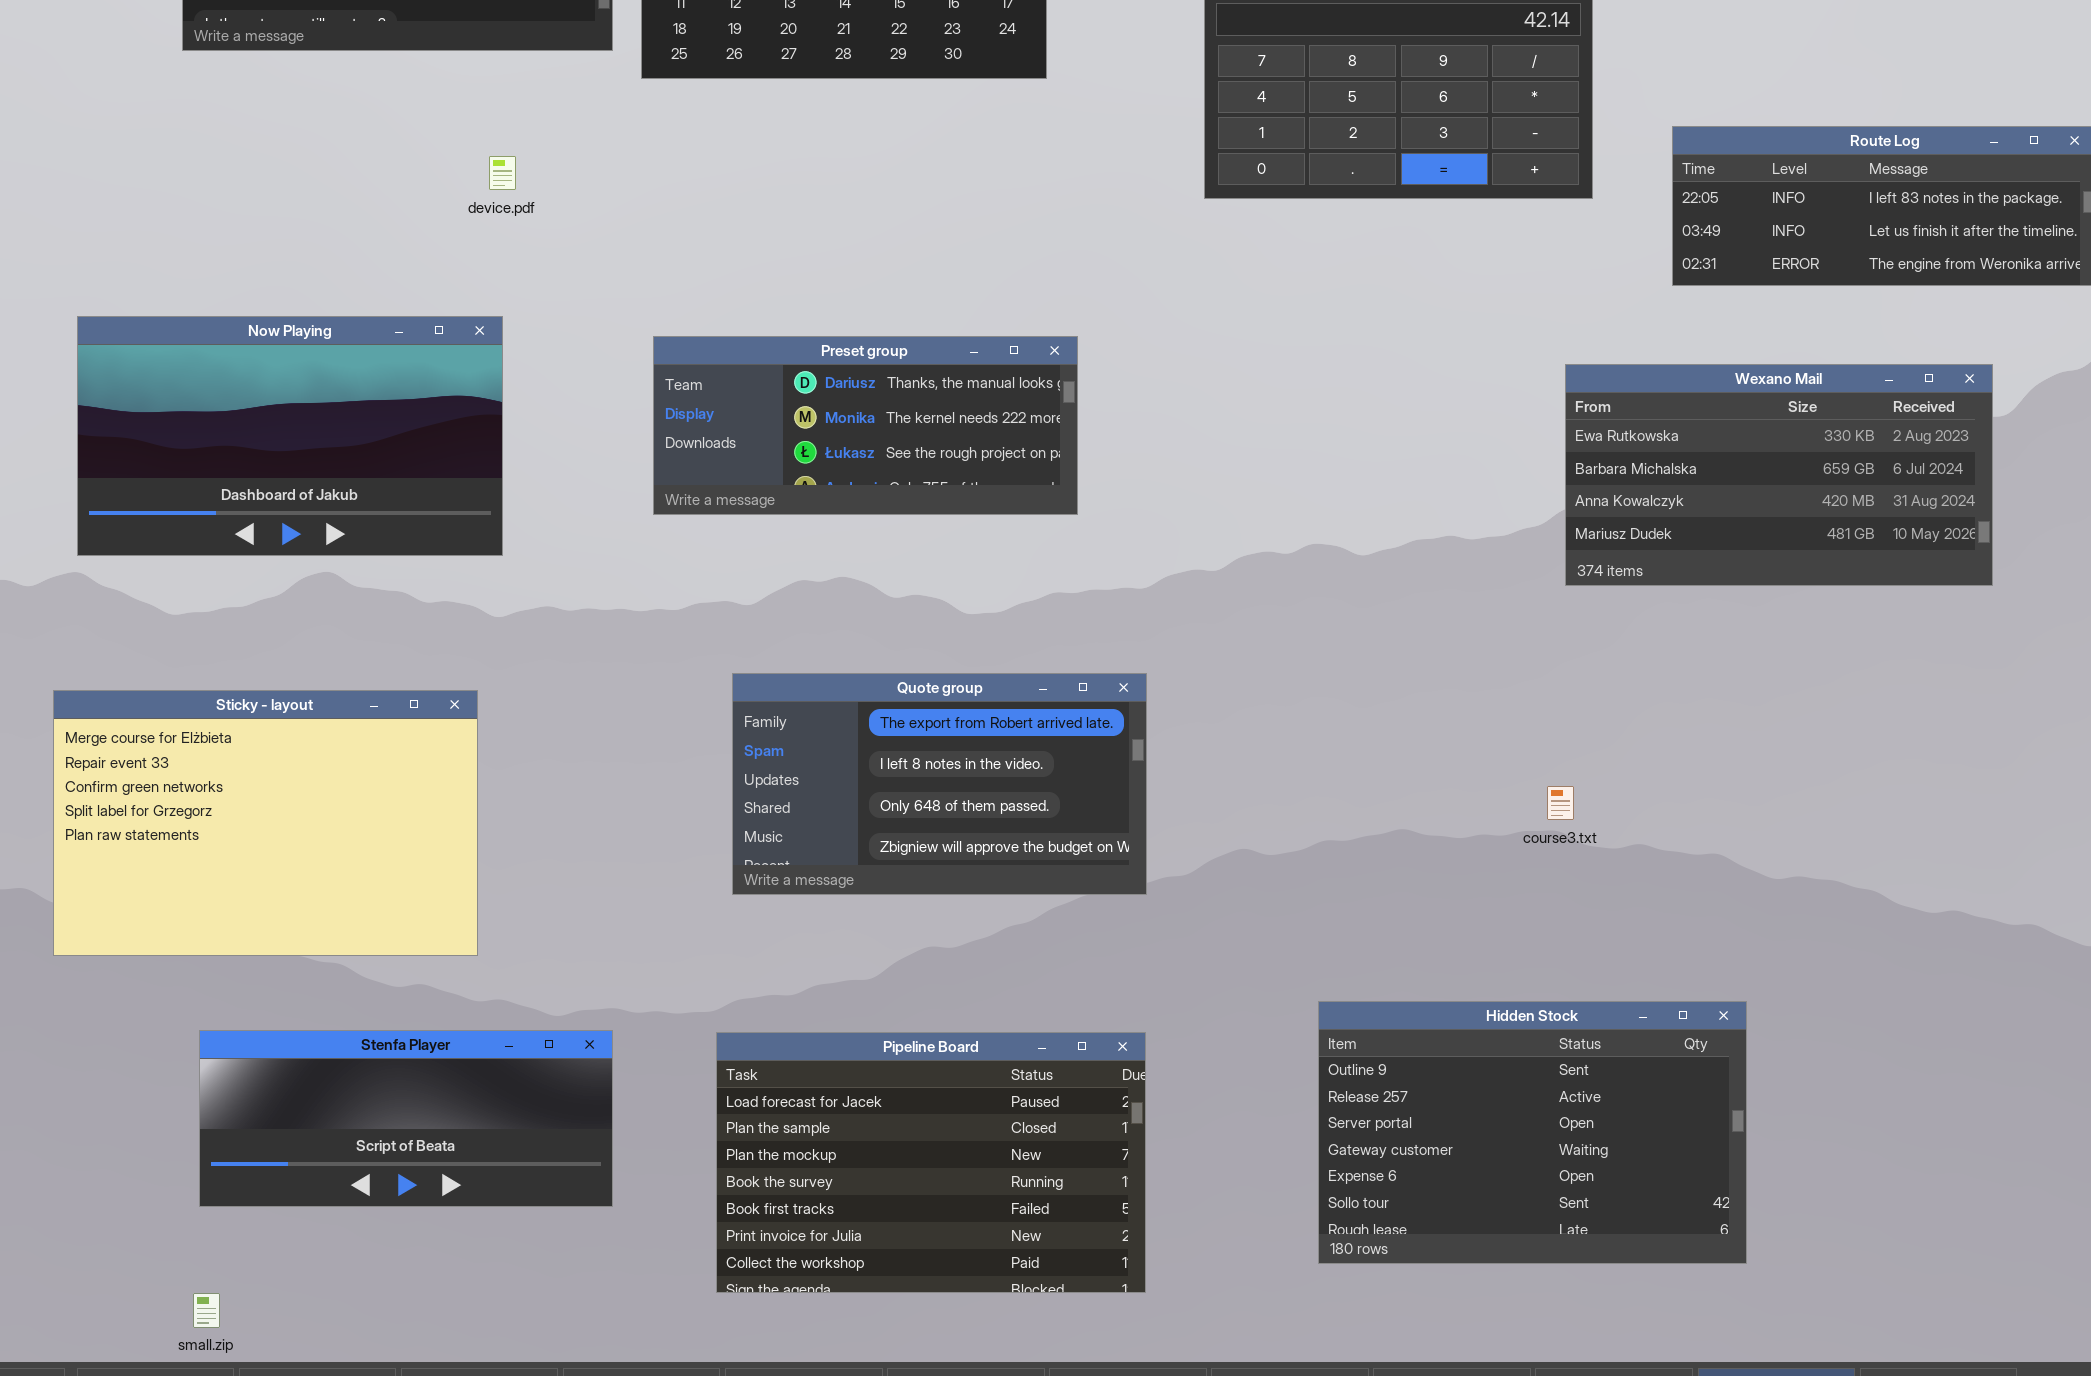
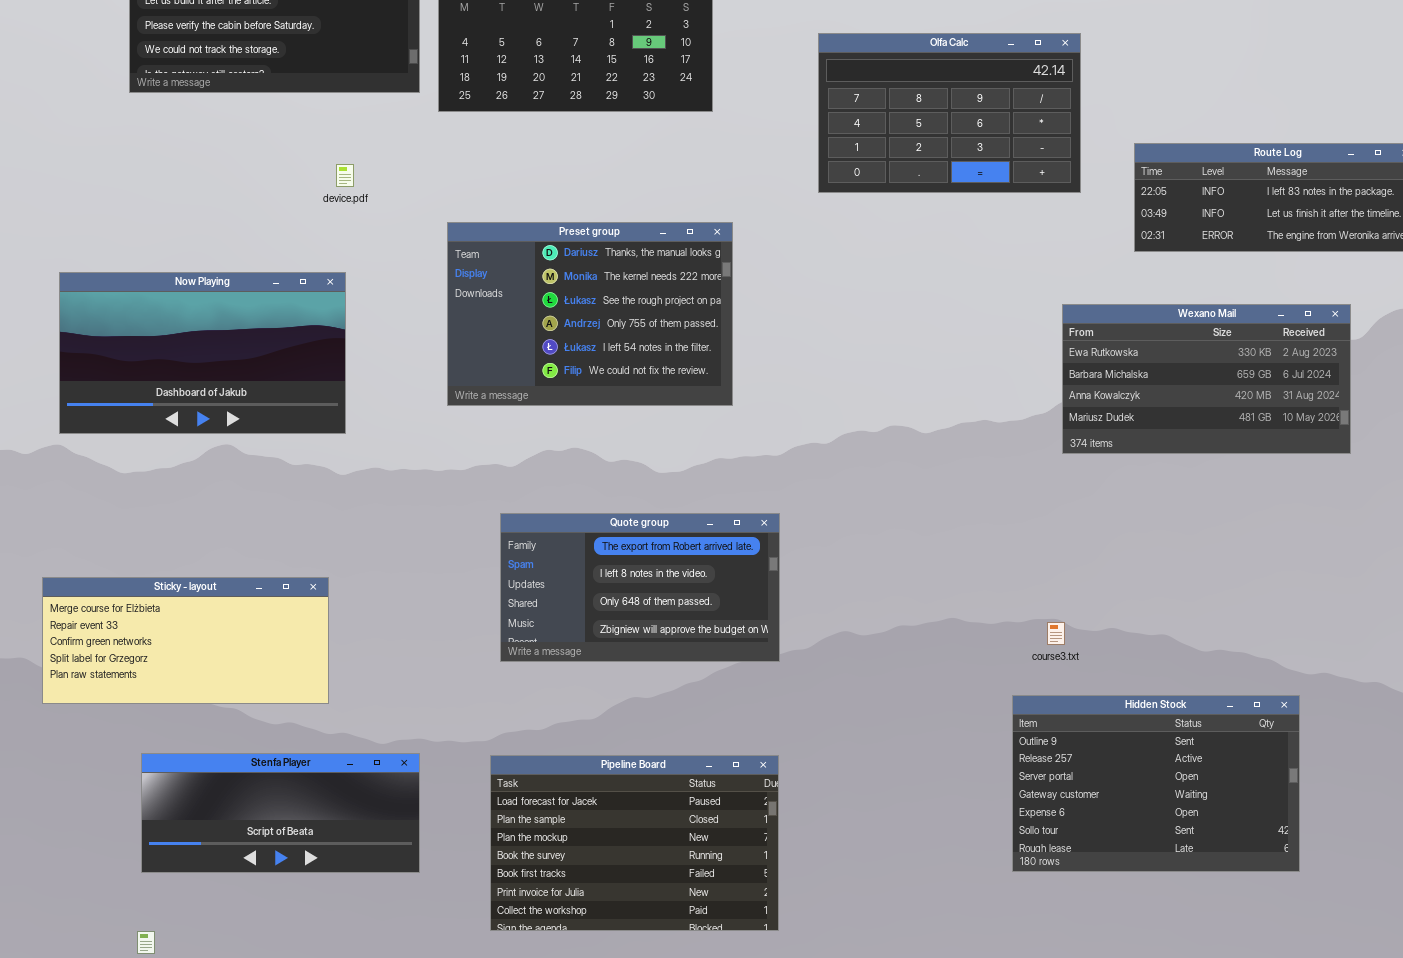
Preset group: [653,336,1078,515] -> [447,222,733,406], resized
Sticky - layout: [53,690,478,956] -> [42,577,329,704], resized
course3.txt: [1547,786,1574,820] -> [1047,622,1065,645], moved
Hidden Stock: [1318,1001,1747,1264] -> [1012,695,1300,872], moved

